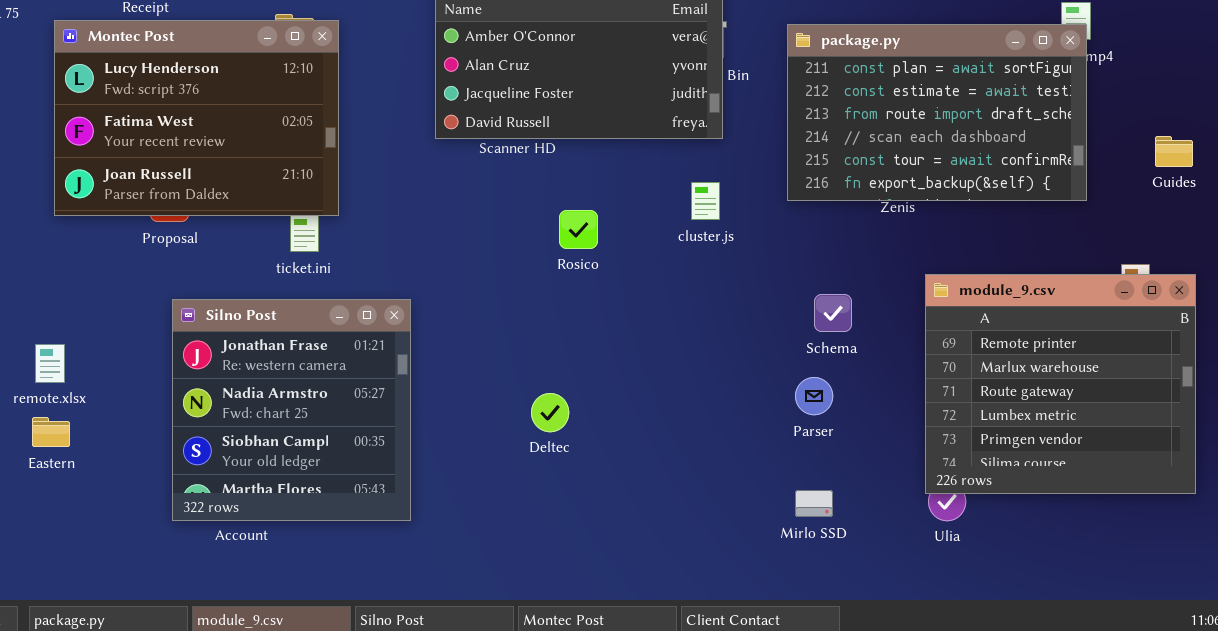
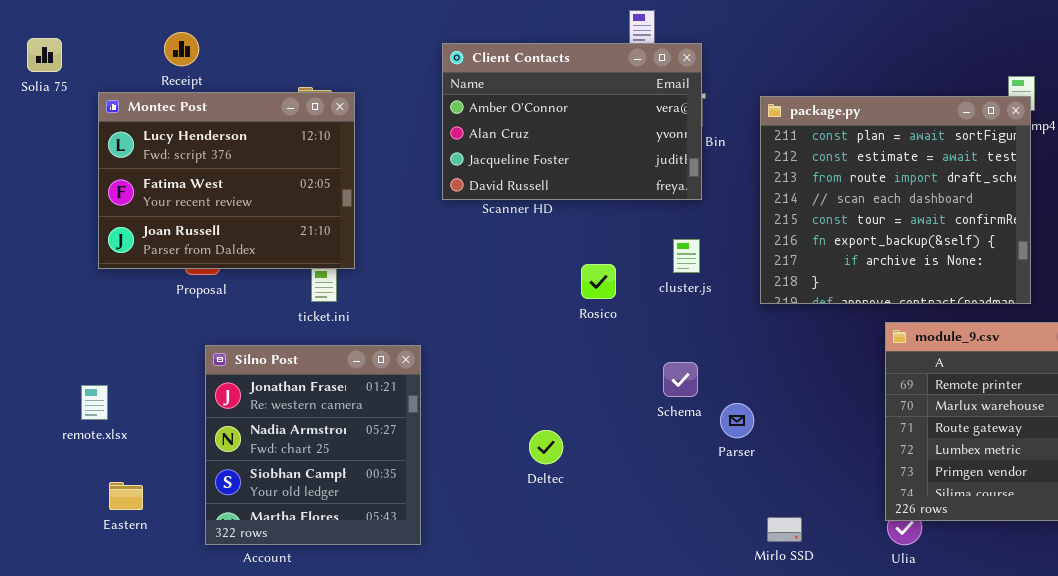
package.py: [787,24,1087,201] -> [760,96,1031,304], resized
Rosico: [559,210,598,249] -> [581,264,616,299], moved
Schema: [814,294,852,332] -> [663,362,698,397], moved
Parser: [795,377,833,415] -> [720,403,754,438], moved
Eastern: [32,417,70,447] -> [109,482,143,510], moved

